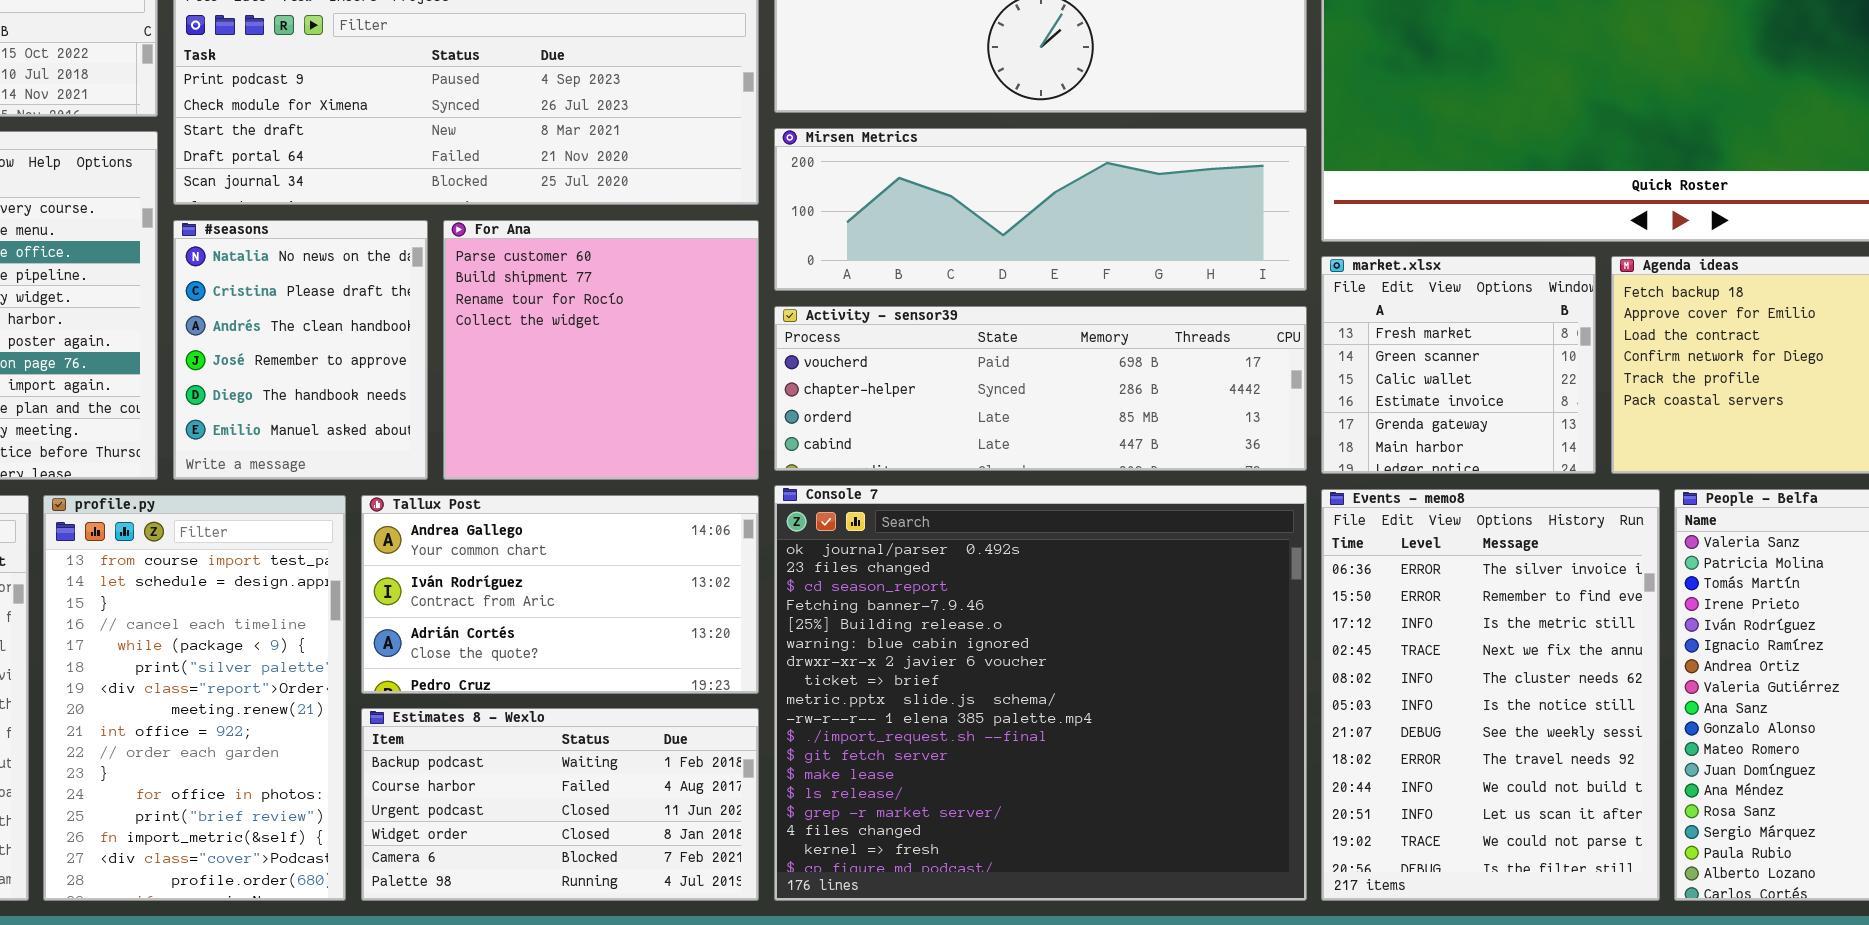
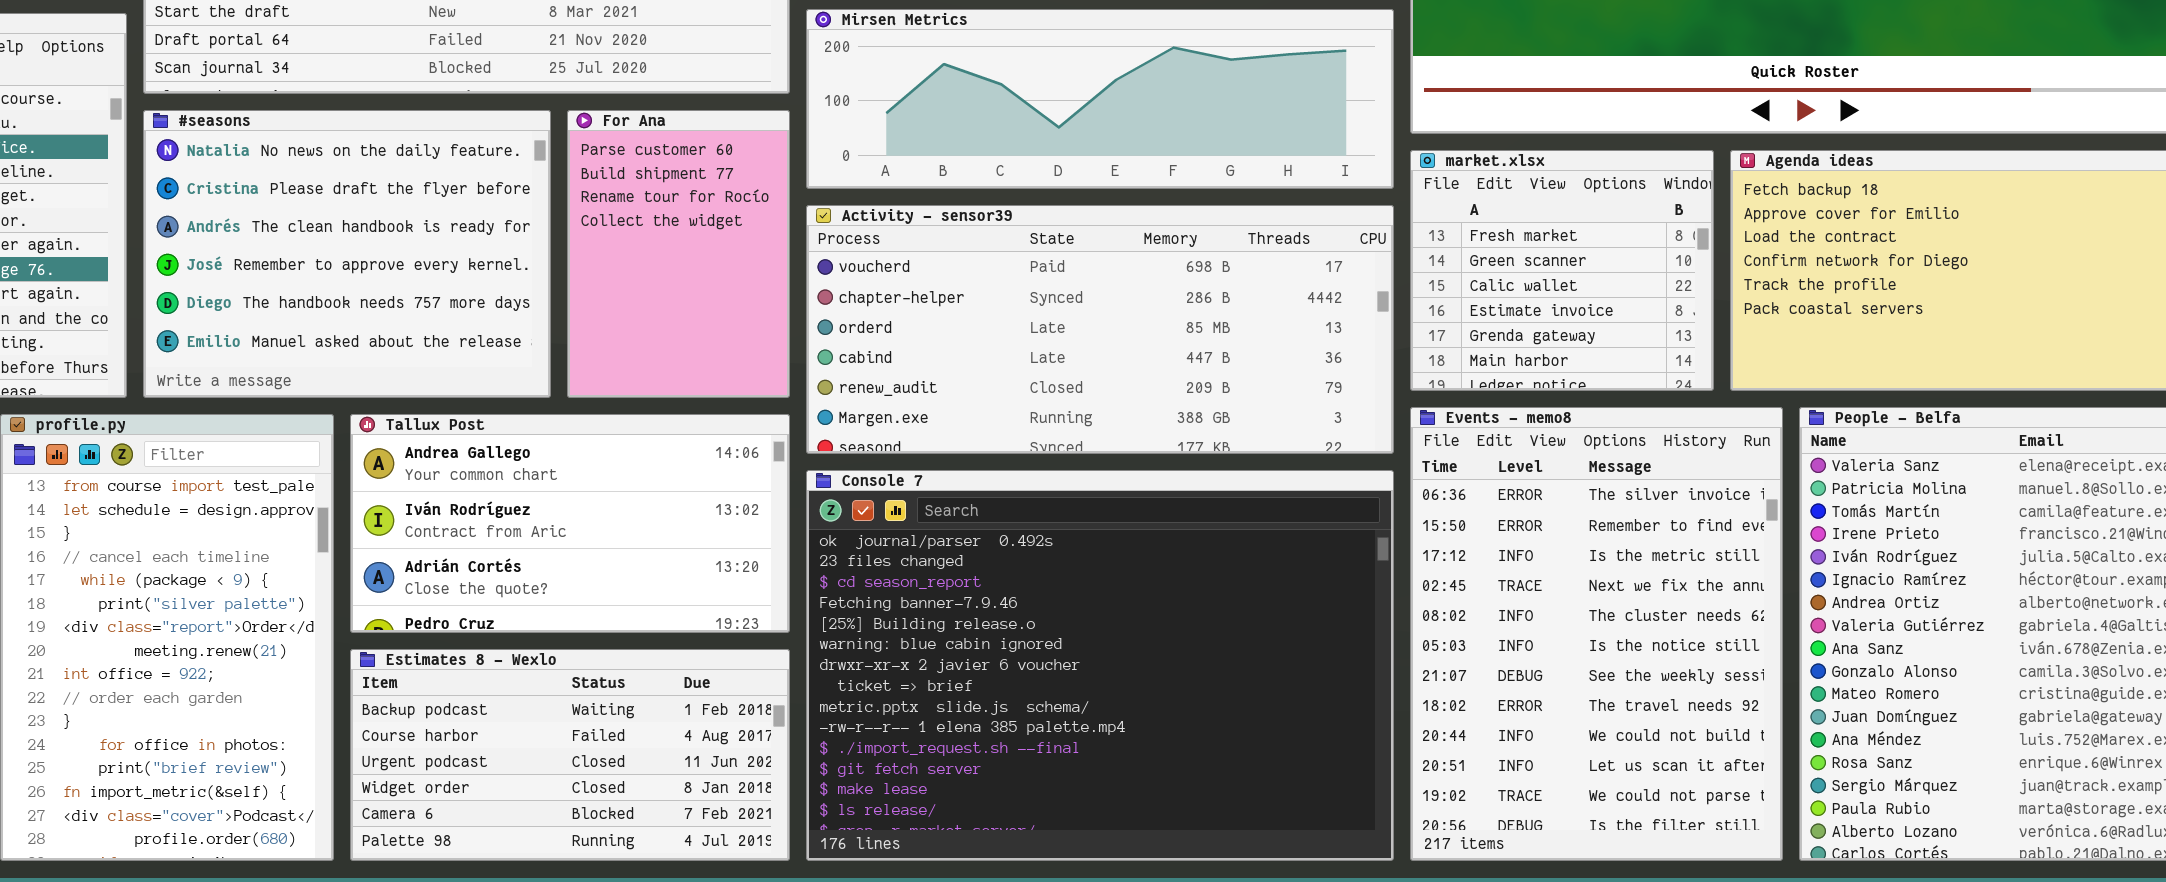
#seasons: [173,220,428,480] -> [143,110,551,398], resized
For Ana: [443,220,759,480] -> [567,110,790,398], resized
Activity - sensor39: [774,306,1307,471] -> [806,205,1394,454], resized
Console 7: [774,485,1307,901] -> [806,470,1394,861], resized

